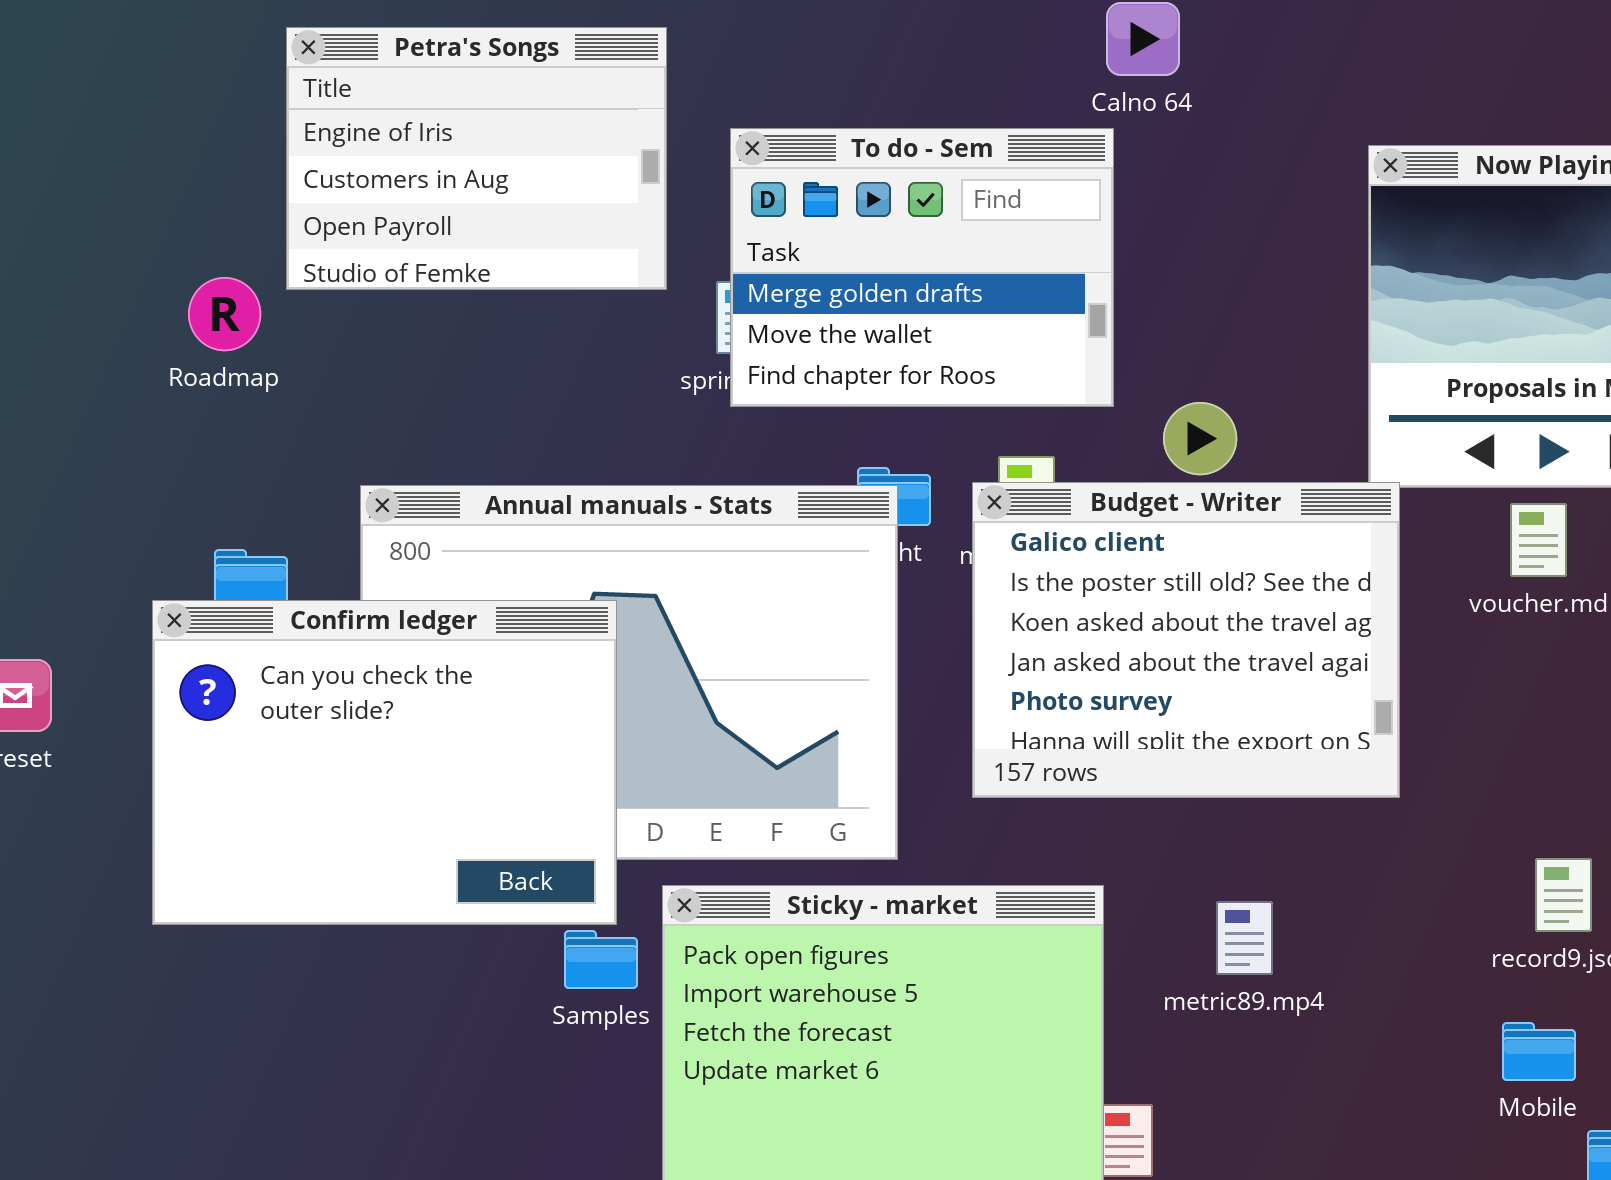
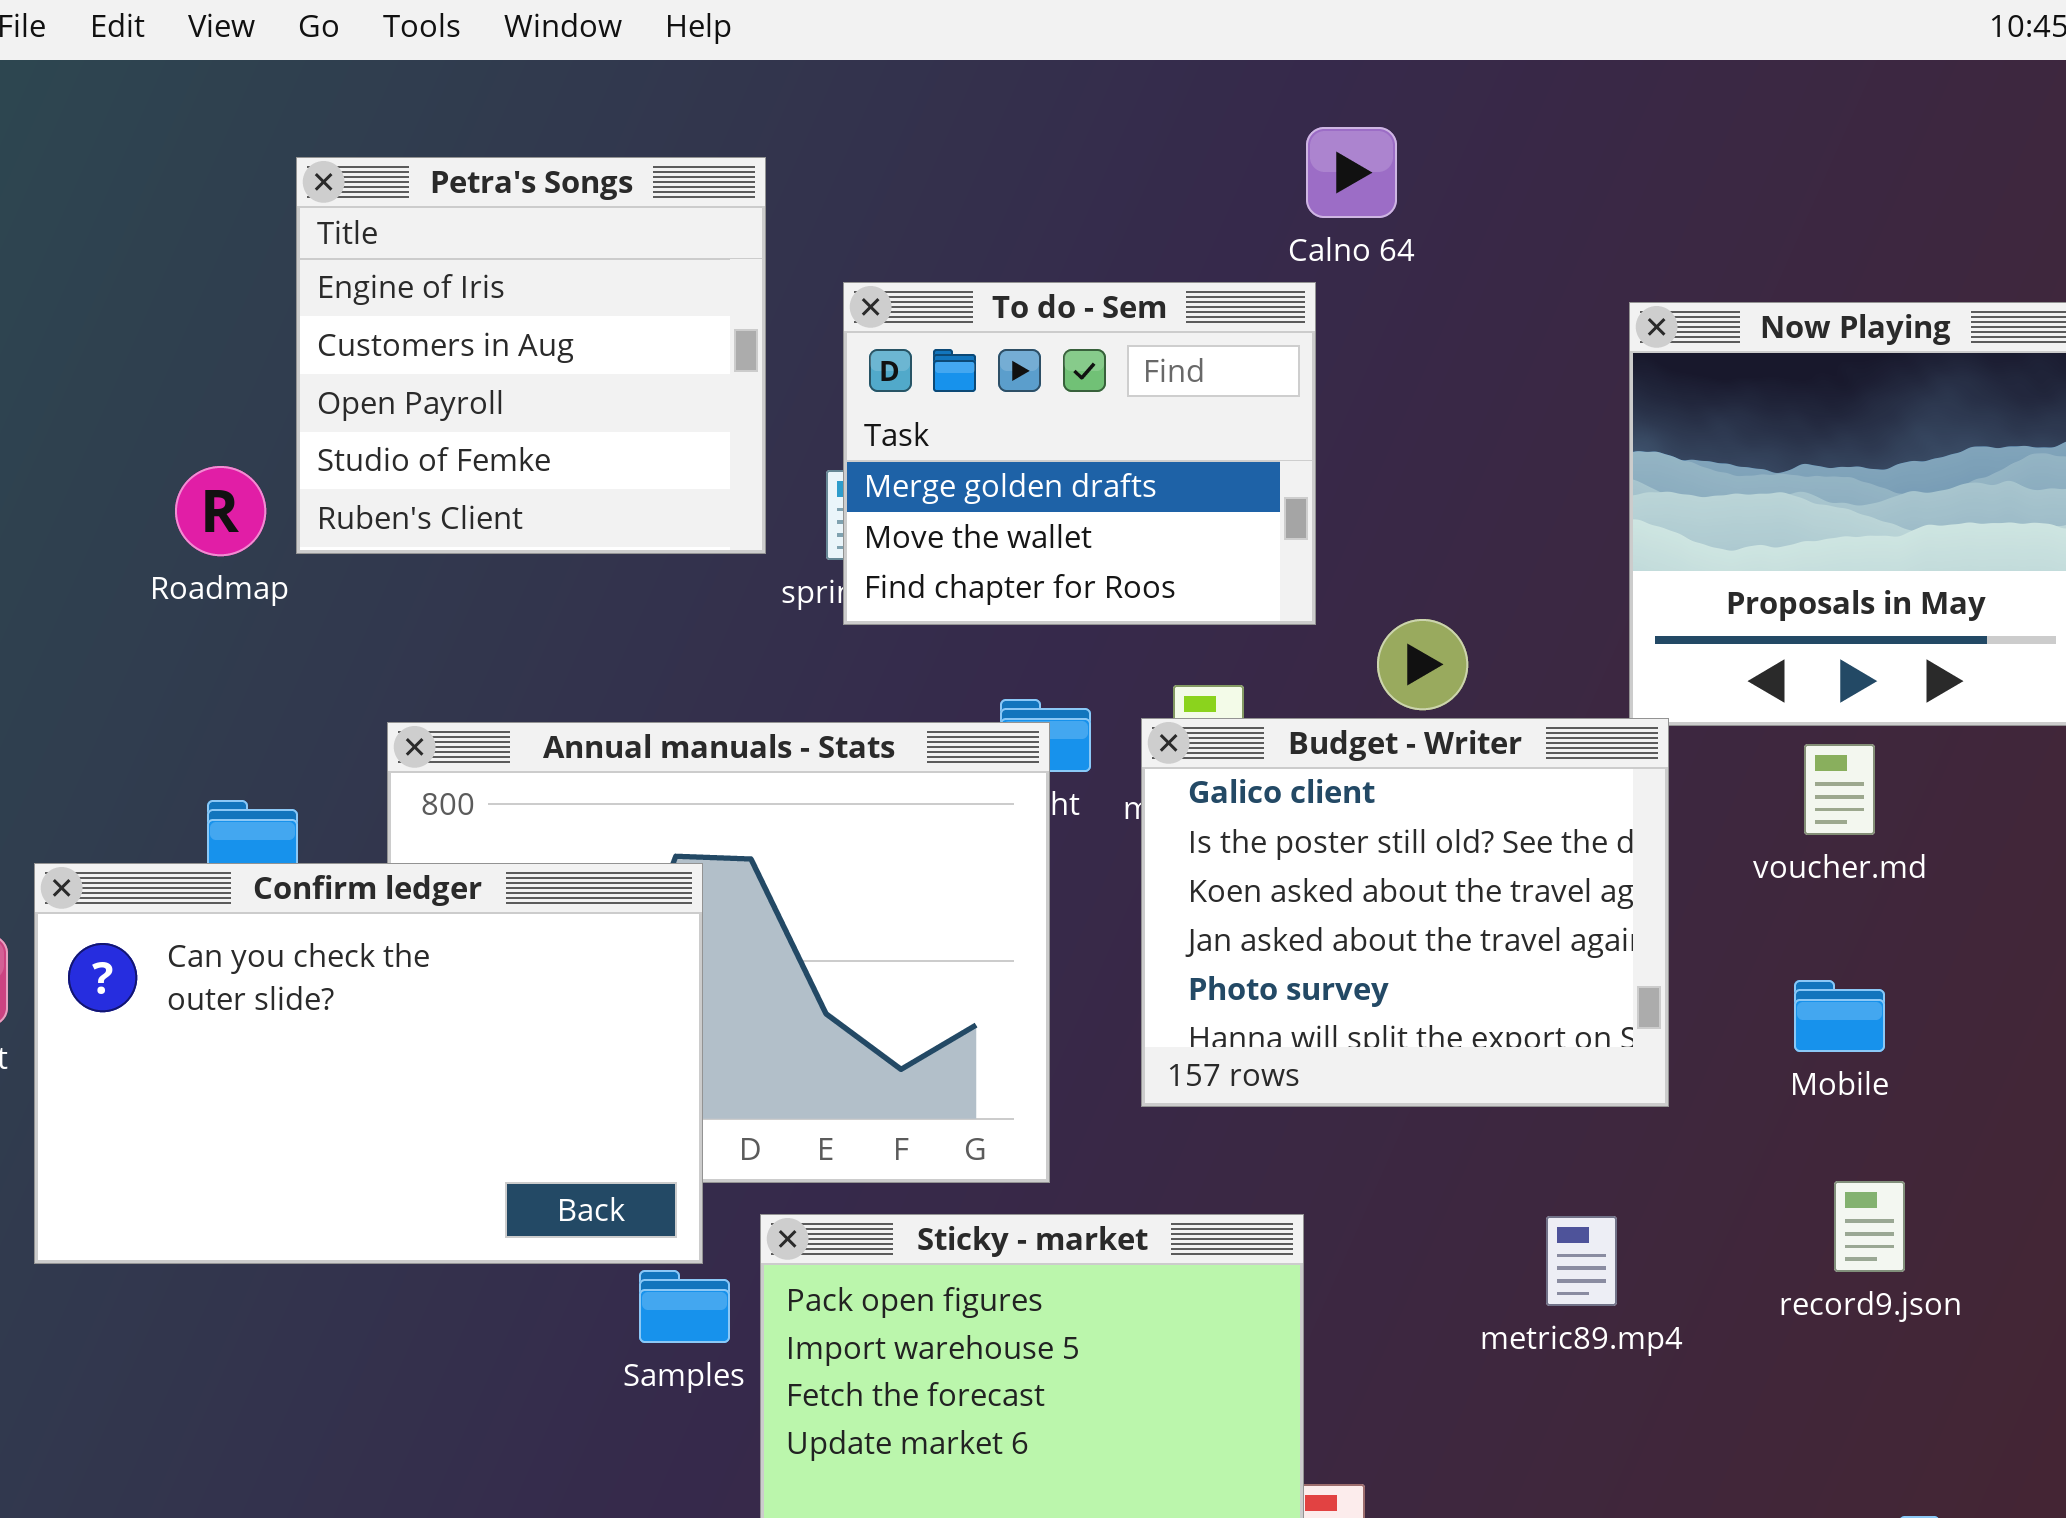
Petra's Songs: [286,27,667,290] -> [296,157,766,554], resized
Confirm ledger: [152,600,617,925] -> [34,863,703,1264], resized
metric89.mp4: [1216,901,1273,975] -> [1546,1216,1617,1306], moved
Mobile: [1502,1022,1576,1081] -> [1794,980,1885,1052], moved

